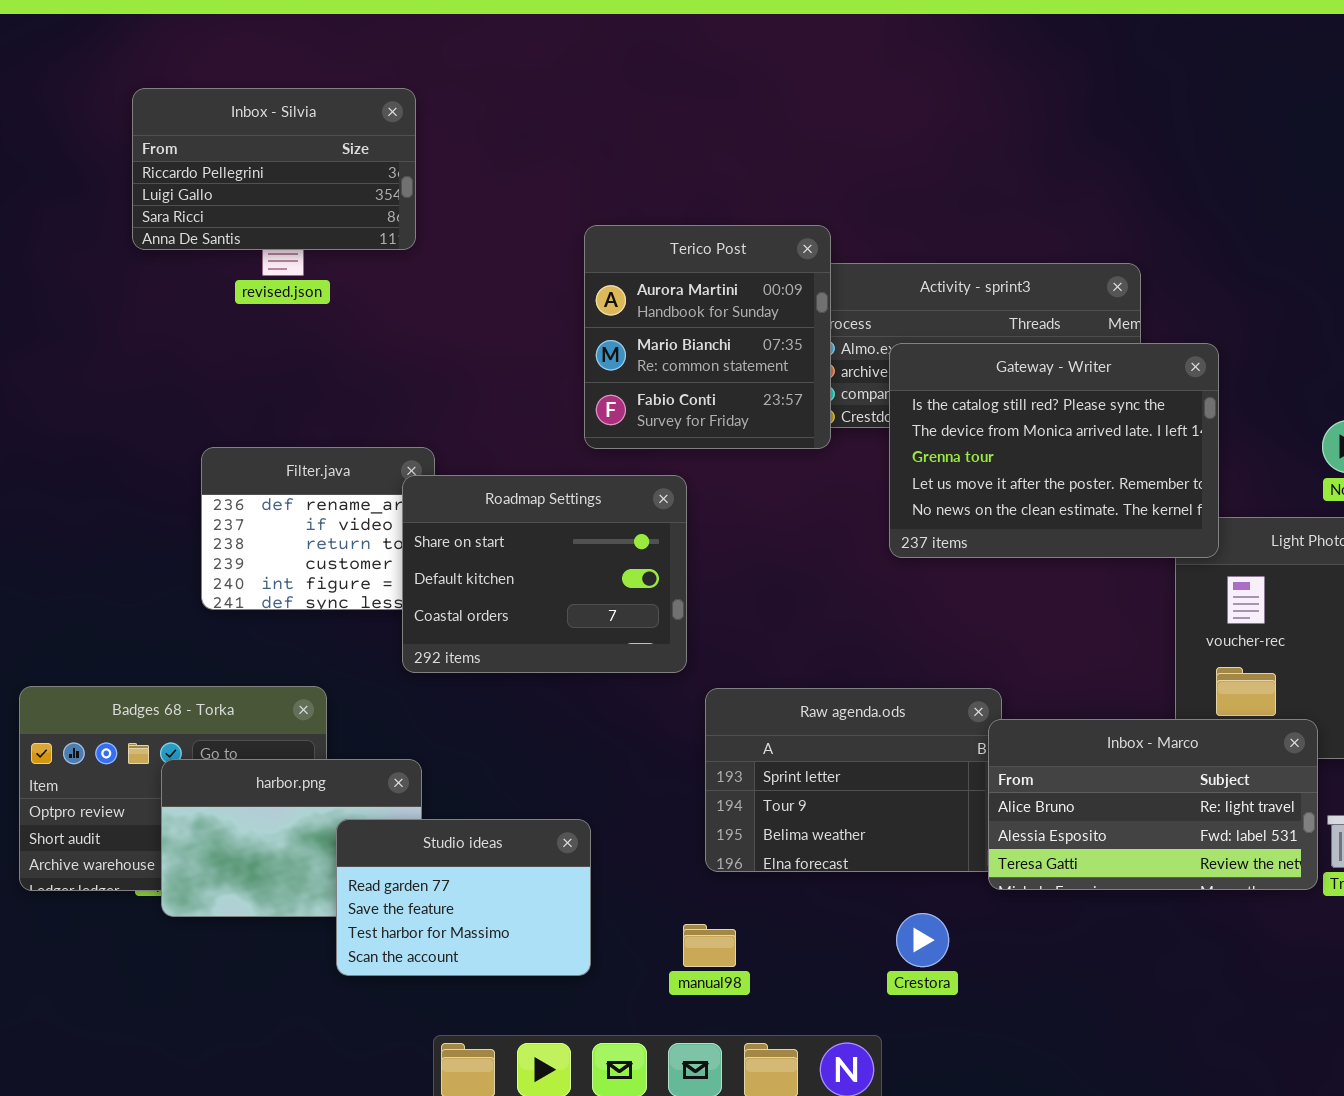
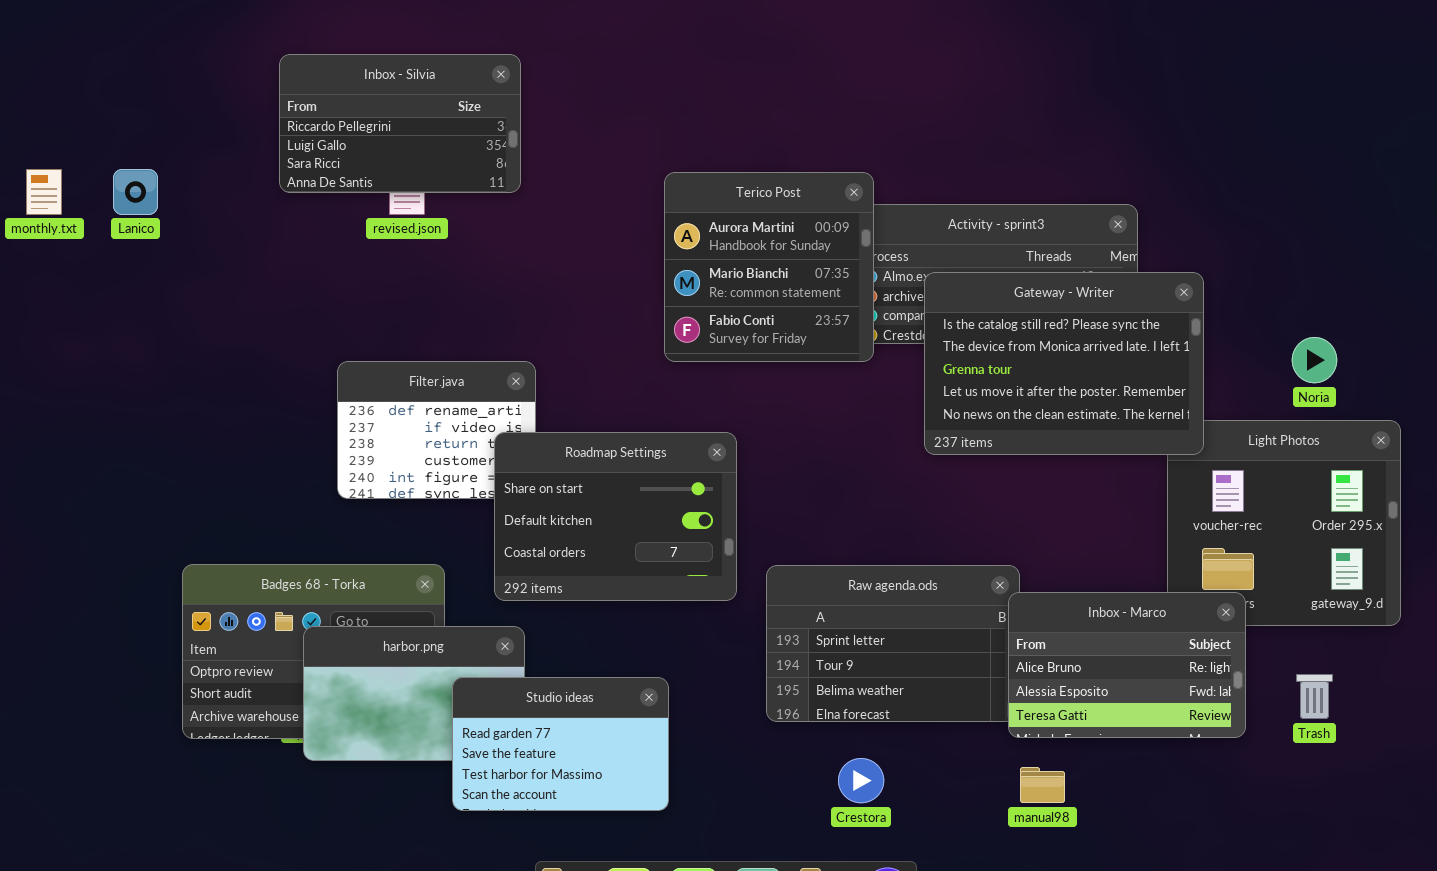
Roadmap Settings: [402,475,687,673] -> [494,432,737,601], moved
Inbox - Marco: [988,719,1318,890] -> [1008,592,1246,738], resized
Crestora: [896,913,949,967] -> [838,758,884,803], moved
manual98: [683,924,736,967] -> [1020,767,1065,803], moved

